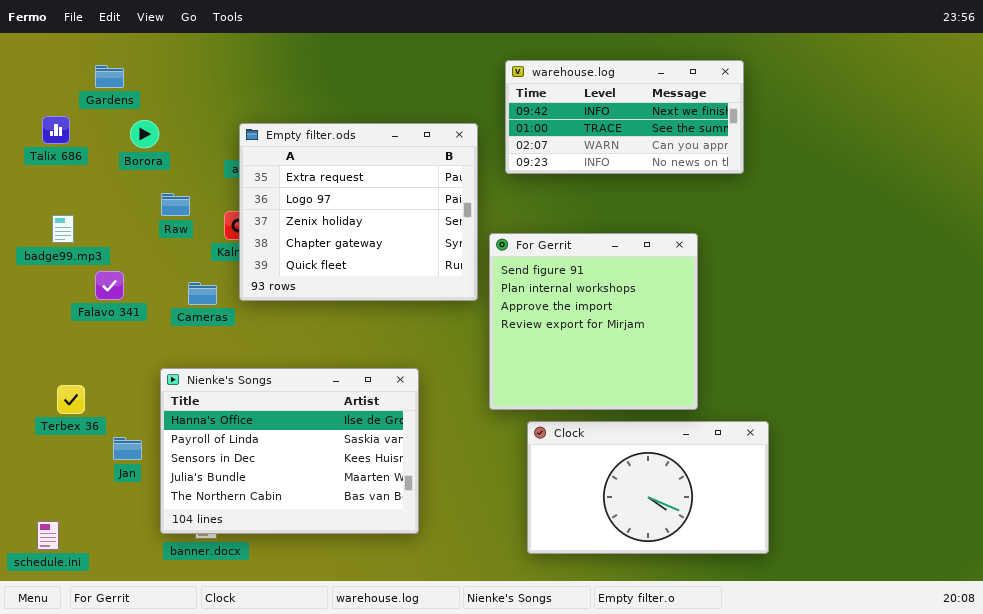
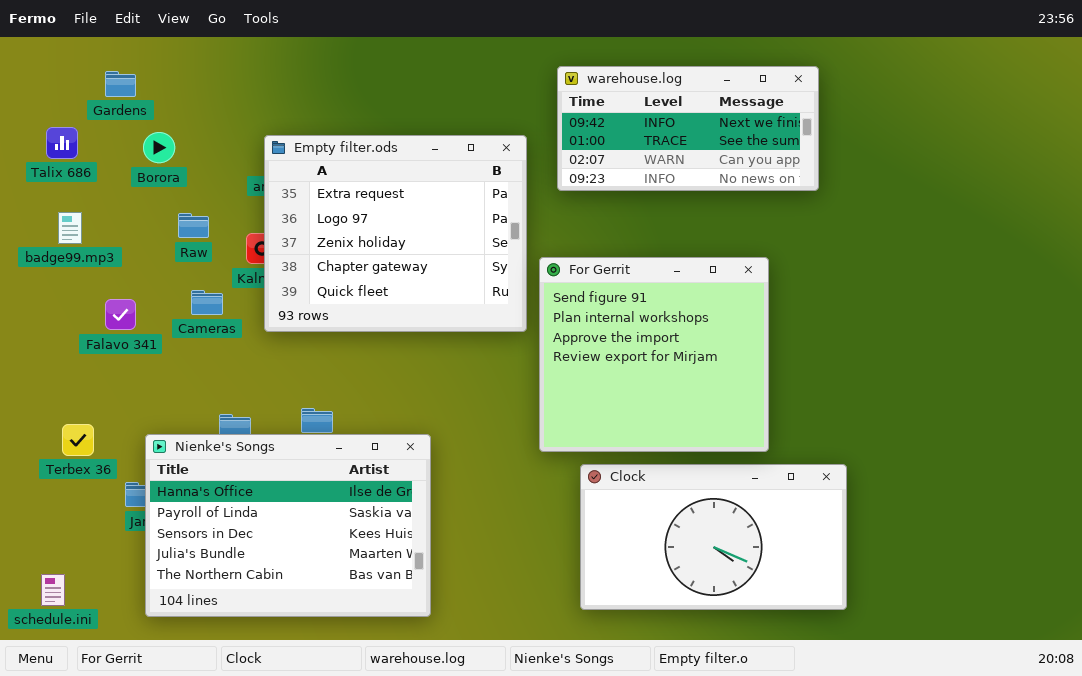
badge99.mp3: [52,215,74,243] -> [58,212,82,244], moved
Cameras: [188,282,217,305] -> [191,290,223,315], moved
Nienke's Songs: [160,368,419,534] -> [145,434,431,617], moved

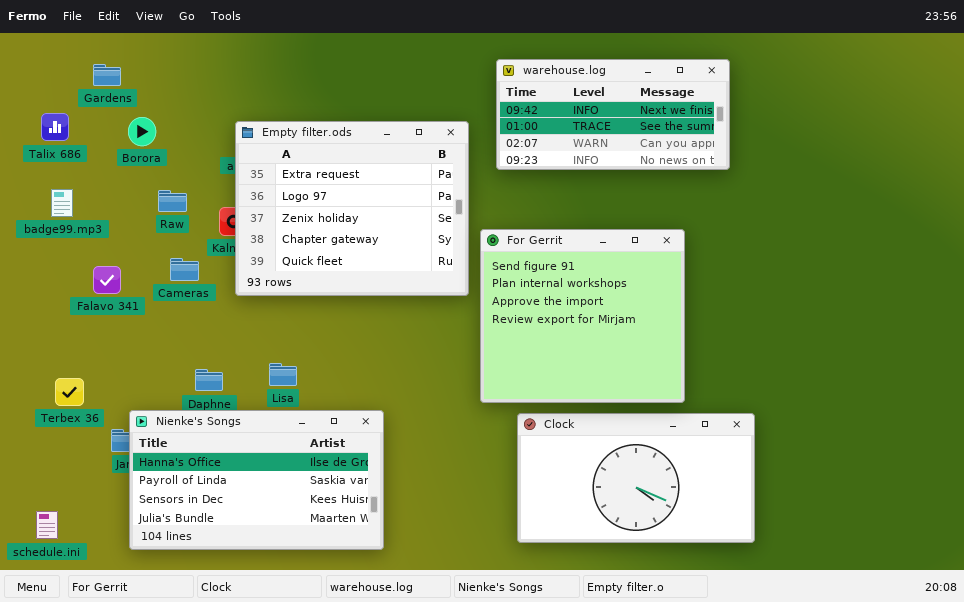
Nienke's Songs: [145,434,431,617] -> [129,410,384,550], resized

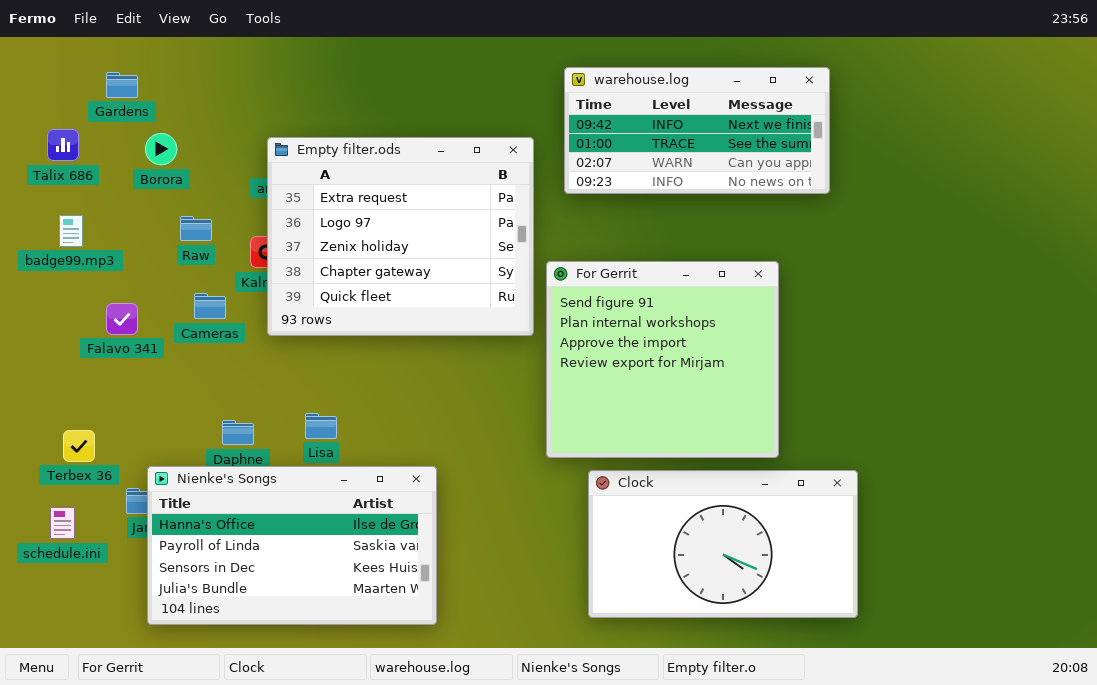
schedule.ini: [36,511,58,539] -> [50,507,75,539], moved

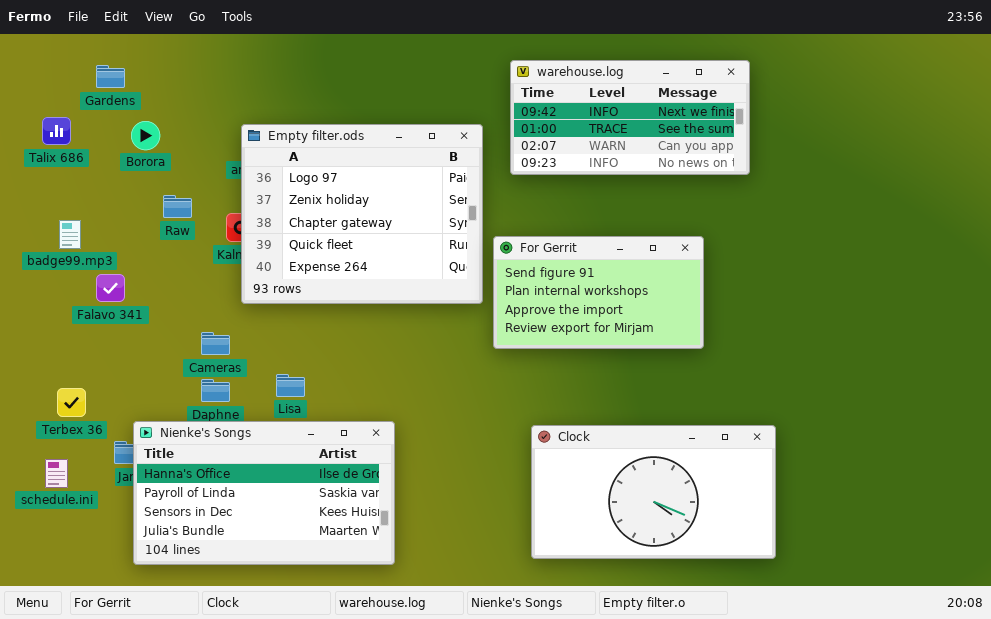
Empty filter.ods: [267,137,534,336] -> [241,124,483,304], scrolled down 1 row
badge99.mp3: [59,215,83,247] -> [59,220,81,249], moved
For Gerrit: [546,261,779,458] -> [493,236,704,349], resized
Cameras: [194,293,226,319] -> [201,332,230,355], moved

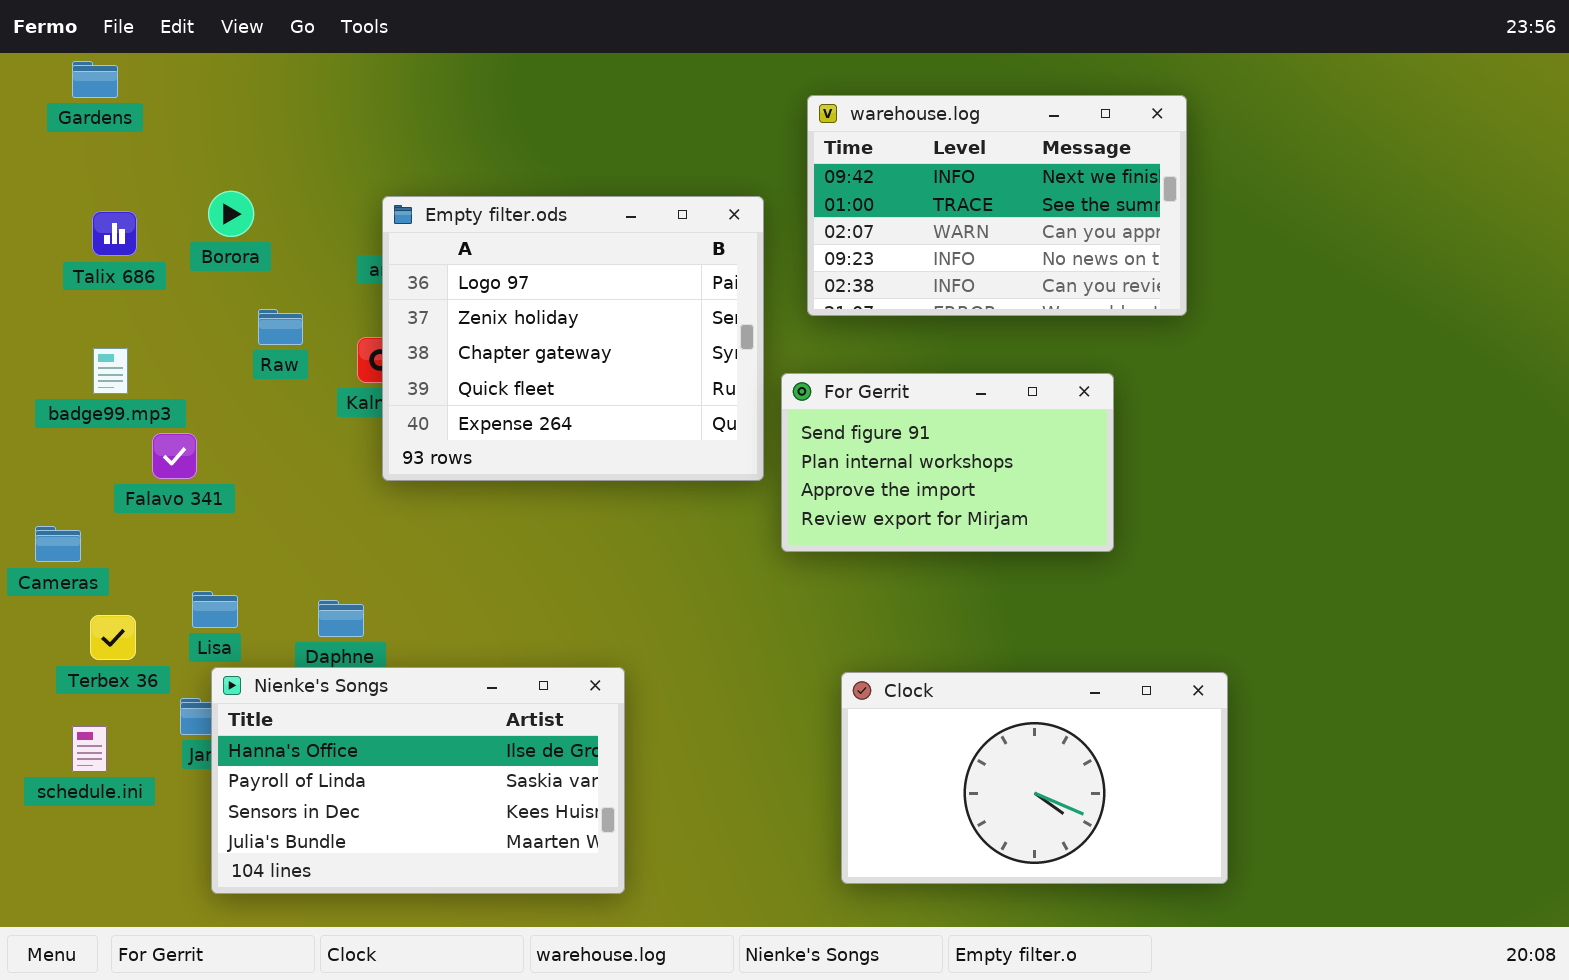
warehouse.log: [510,60,750,175] -> [807,95,1187,316], resized
Gardens: [96,65,125,88] -> [72,61,118,98], moved
Talix 686: [42,117,71,145] -> [92,211,137,256], moved
Cameras: [201,332,230,355] -> [35,526,81,562], moved
Lisa: [276,374,305,397] -> [192,591,238,628], moved

